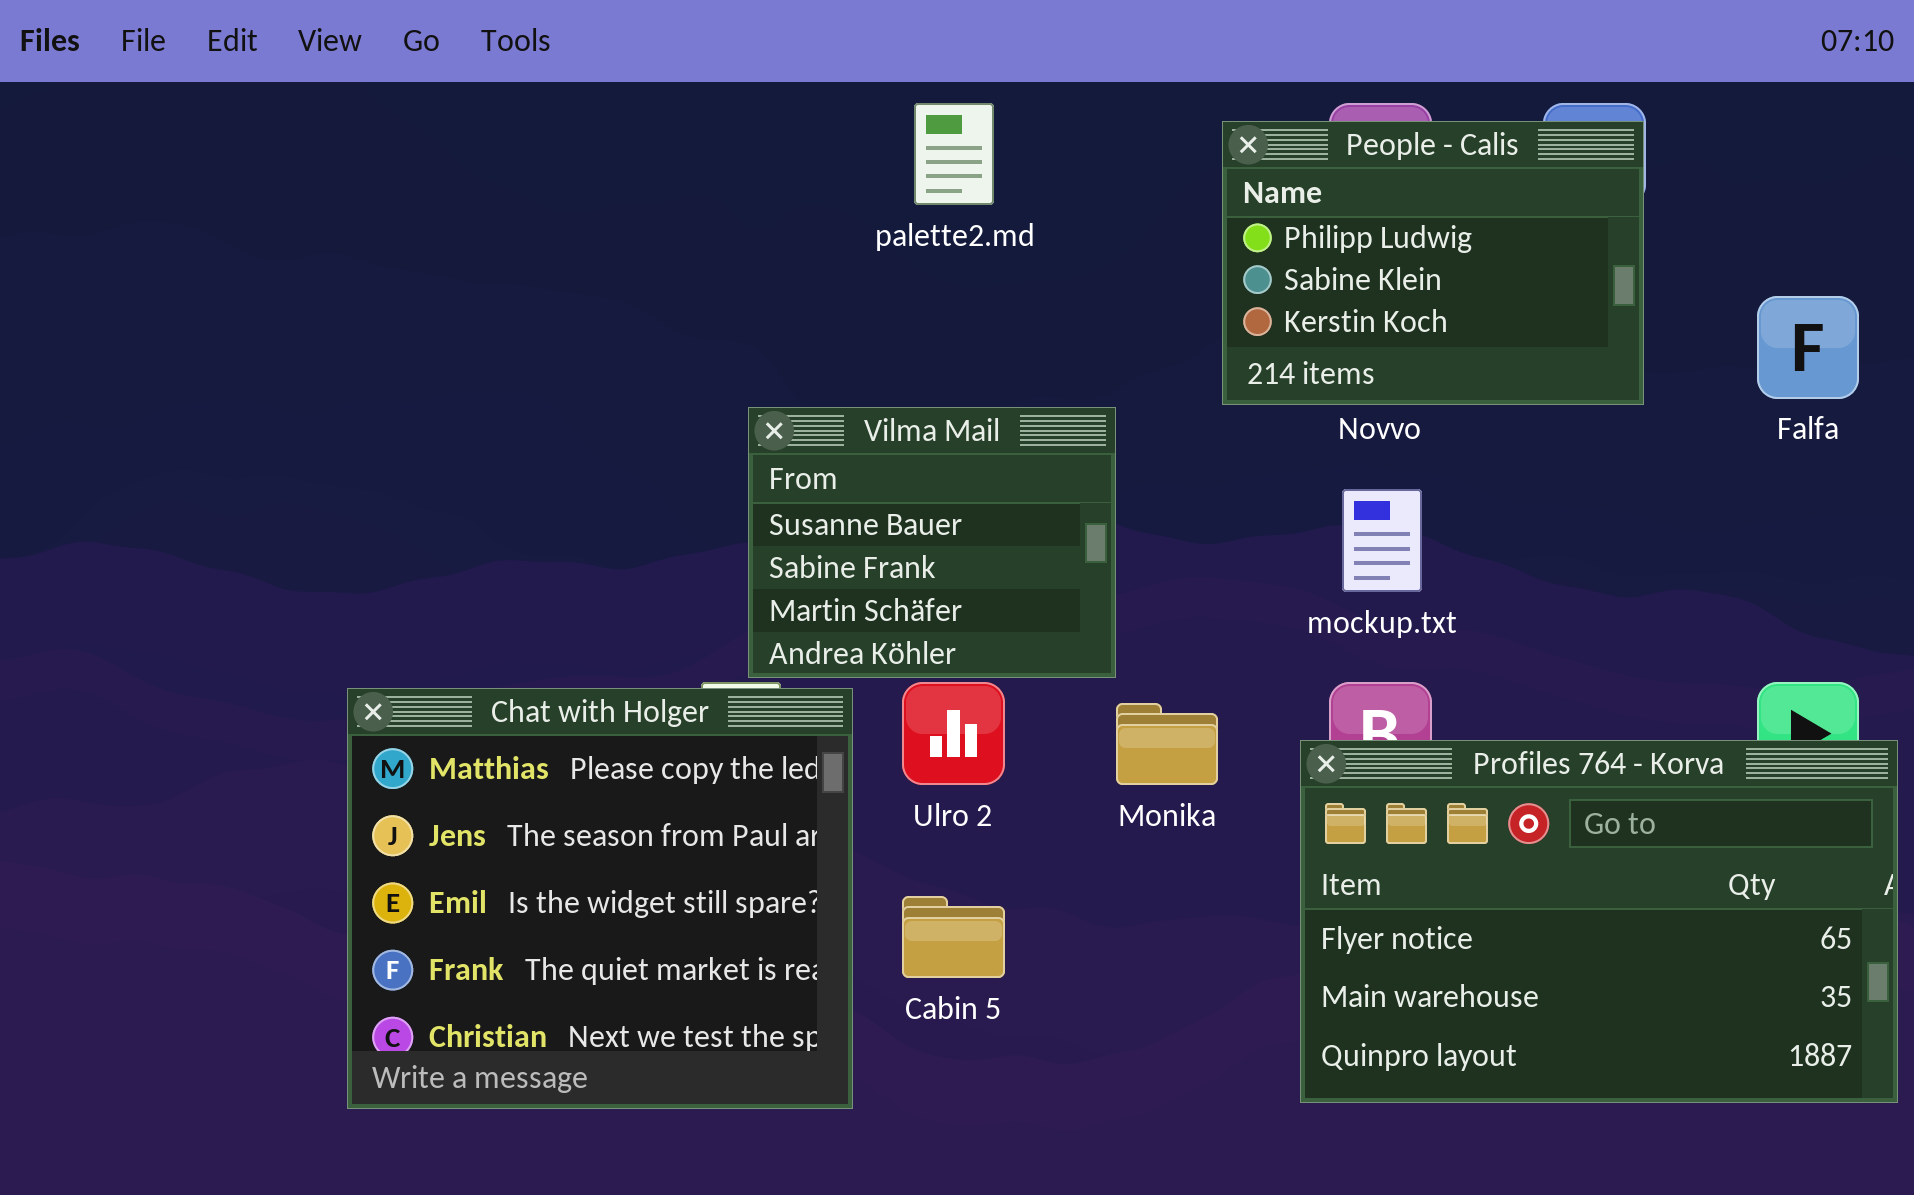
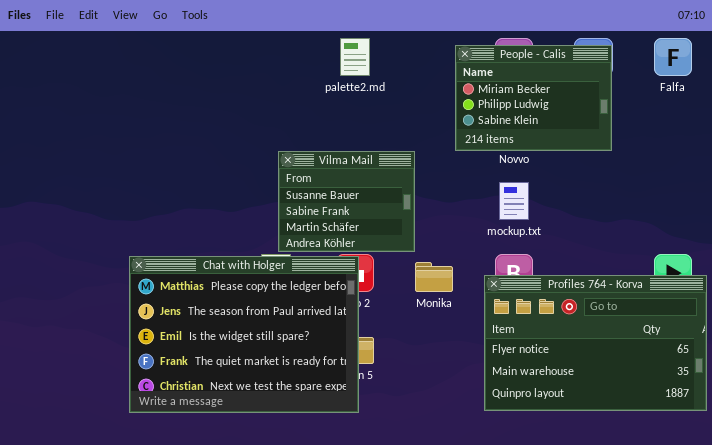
People - Calis: [1222,121,1644,405] -> [455,45,612,151], scrolled up 1 row
Falfa: [1757,296,1859,399] -> [654,38,692,76], moved
Chat with Holger: [347,688,853,1109] -> [129,256,359,413], resized

